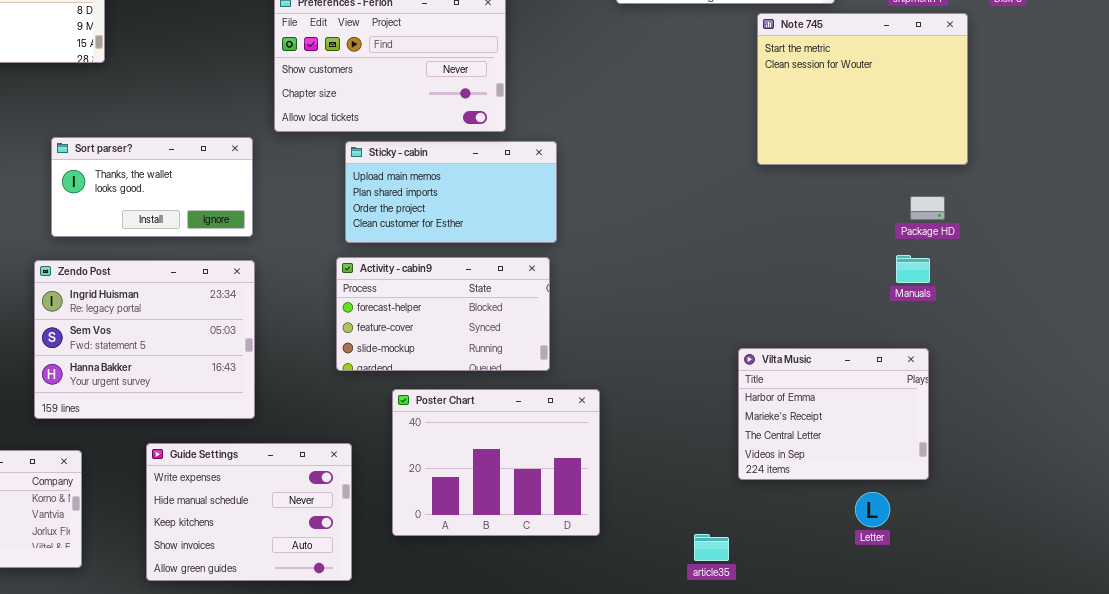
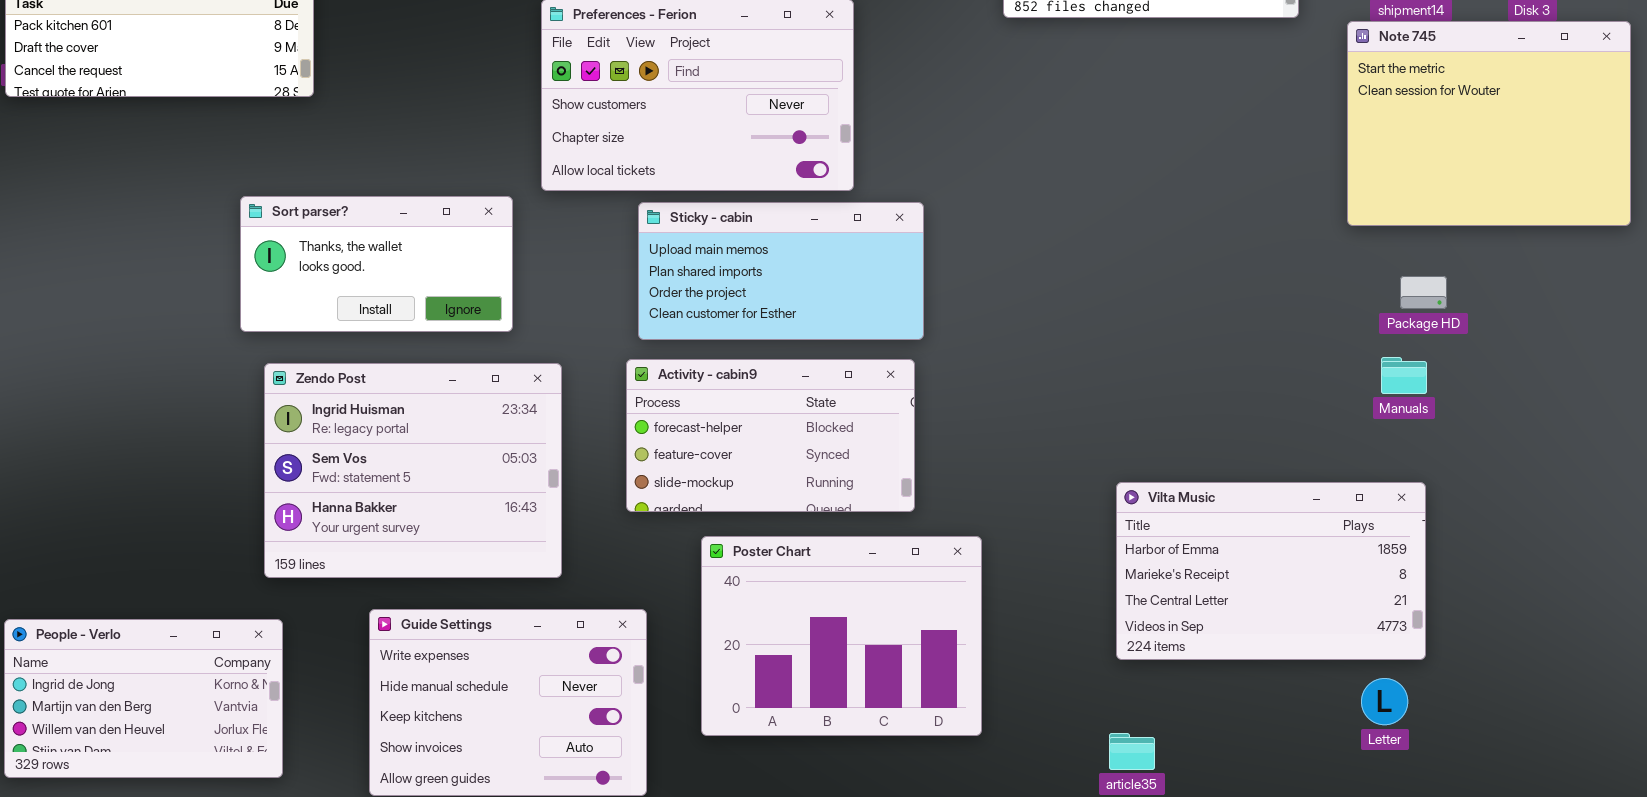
Note 745: [757,13,968,165] -> [1347,21,1631,226], moved
Zendo Post: [34,260,255,419] -> [264,363,562,578], moved
Vilta Music: [738,348,929,480] -> [1116,482,1426,660], resized
Letter: [855,492,890,527] -> [1361,678,1408,725], moved

